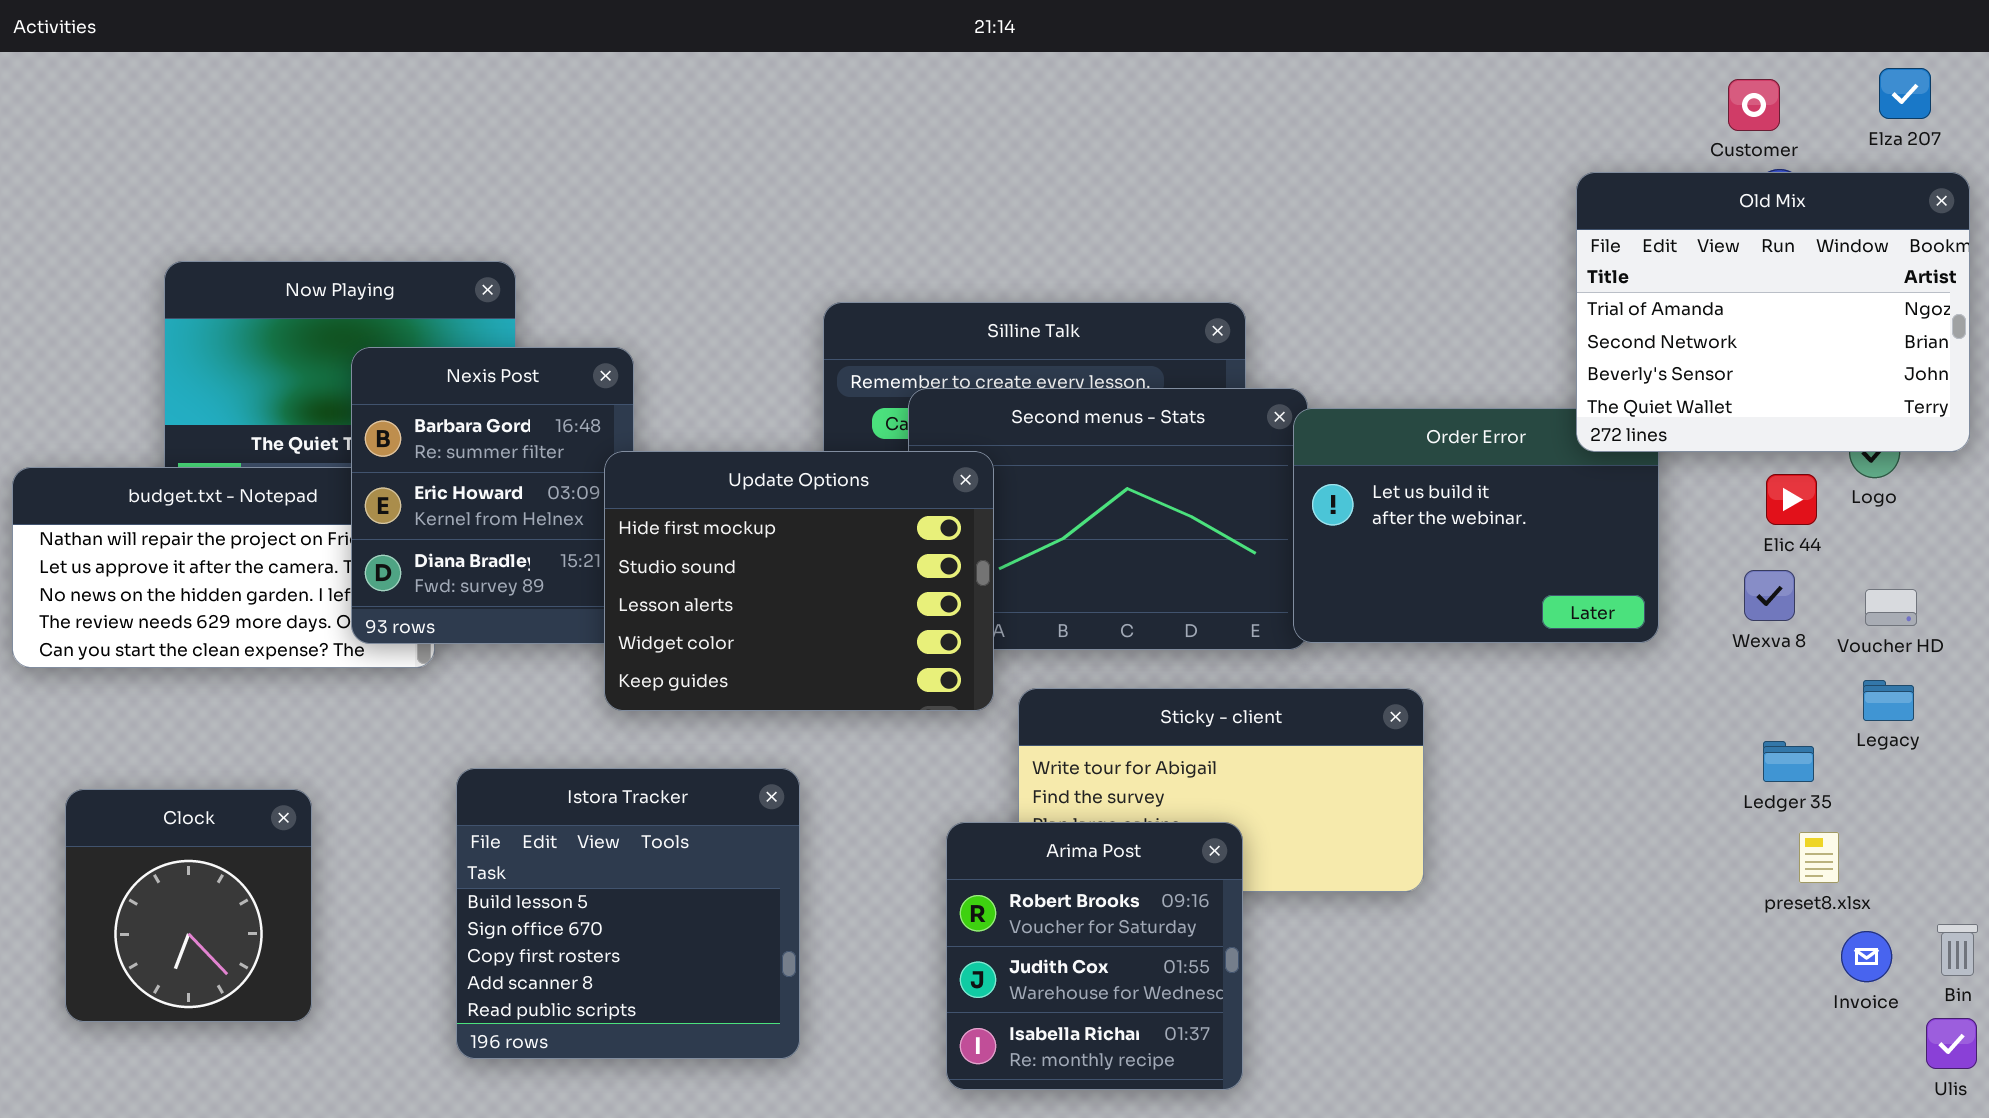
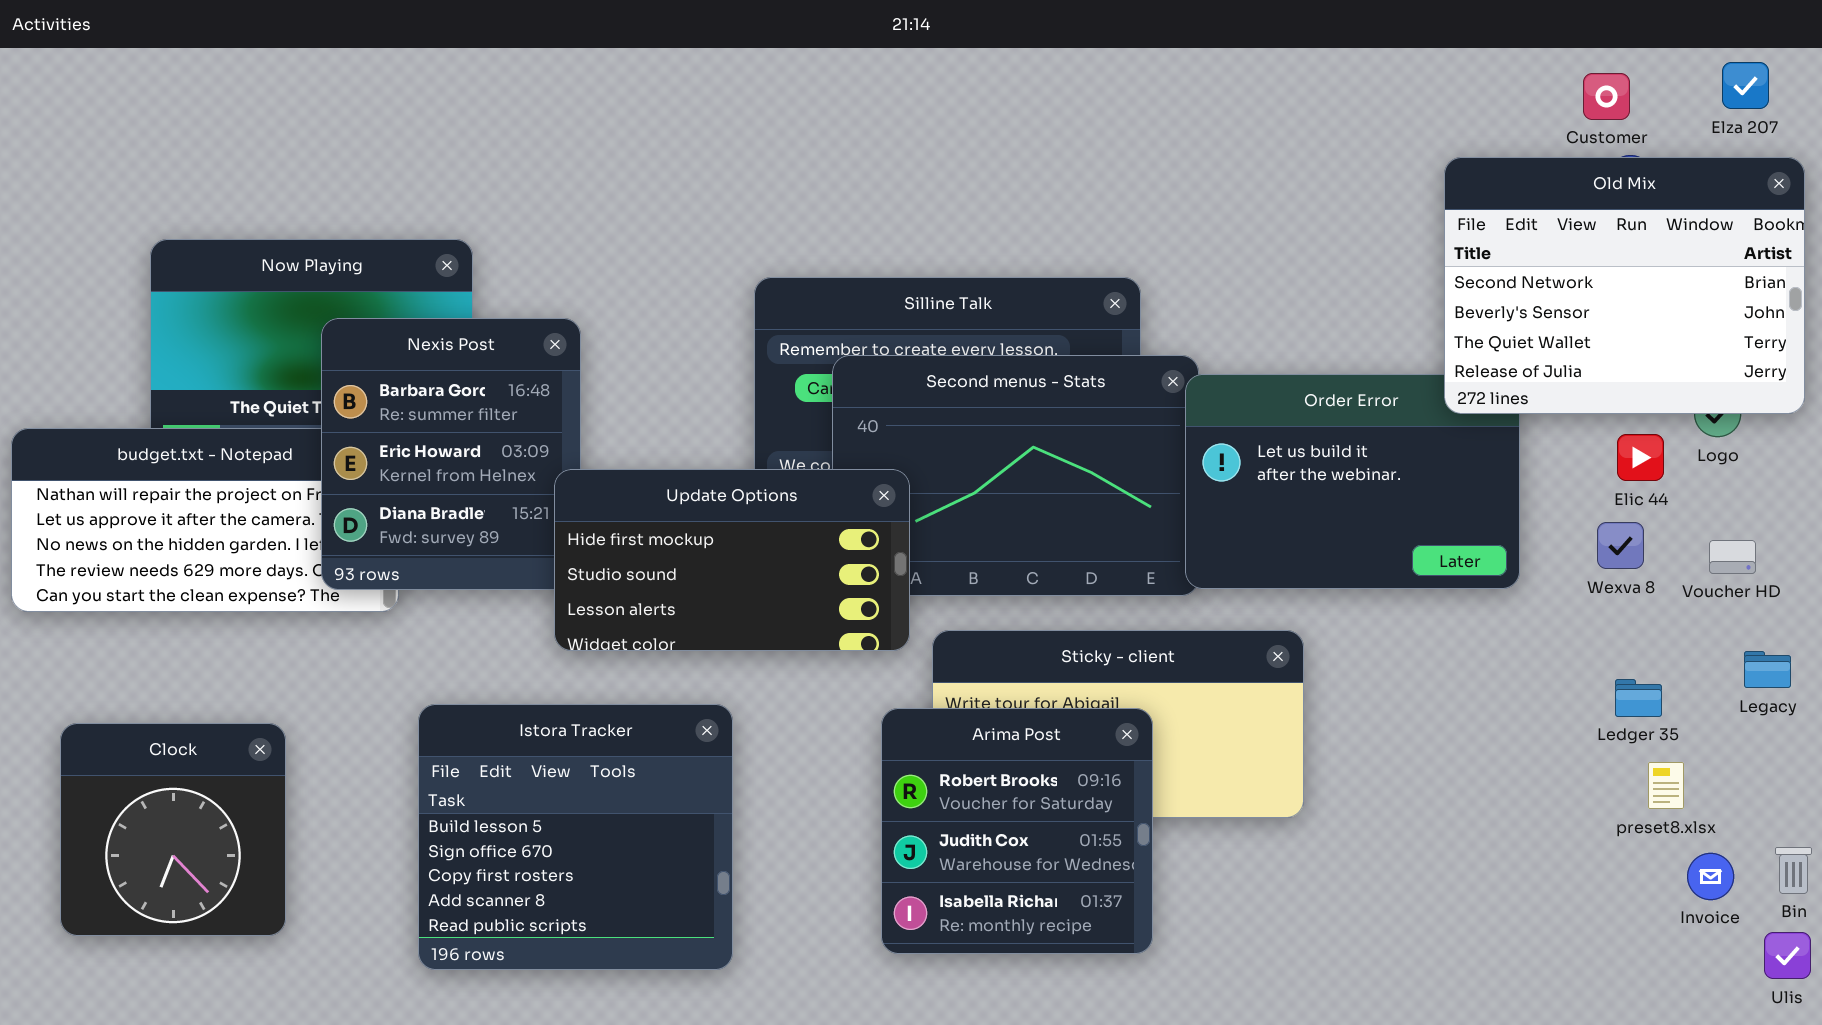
Old Mix: [1576,172,1970,452] -> [1444,157,1805,414], scrolled down 1 row
Update Options: [604,451,994,711] -> [554,469,910,651], resized
Legacy: [1863,680,1914,721] -> [1744,651,1791,688], moved
Arima Post: [946,822,1243,1090] -> [881,708,1153,954], moved

